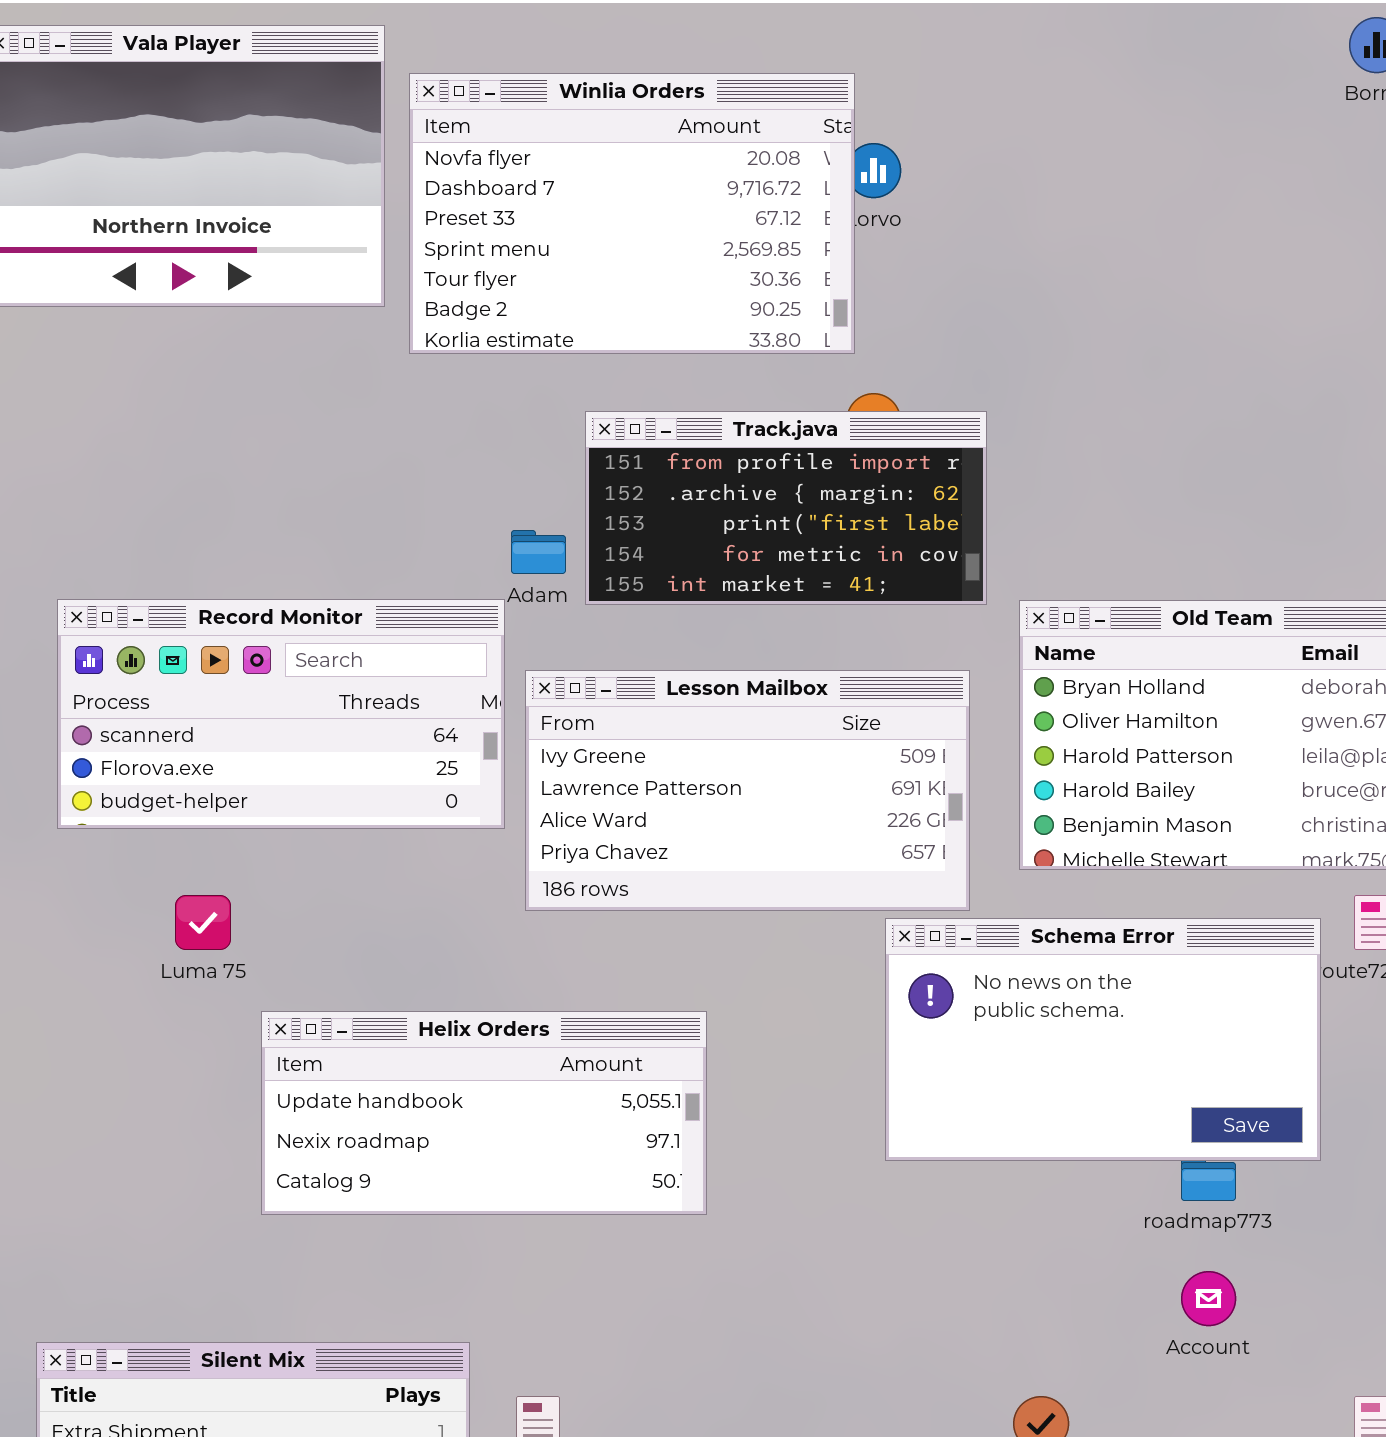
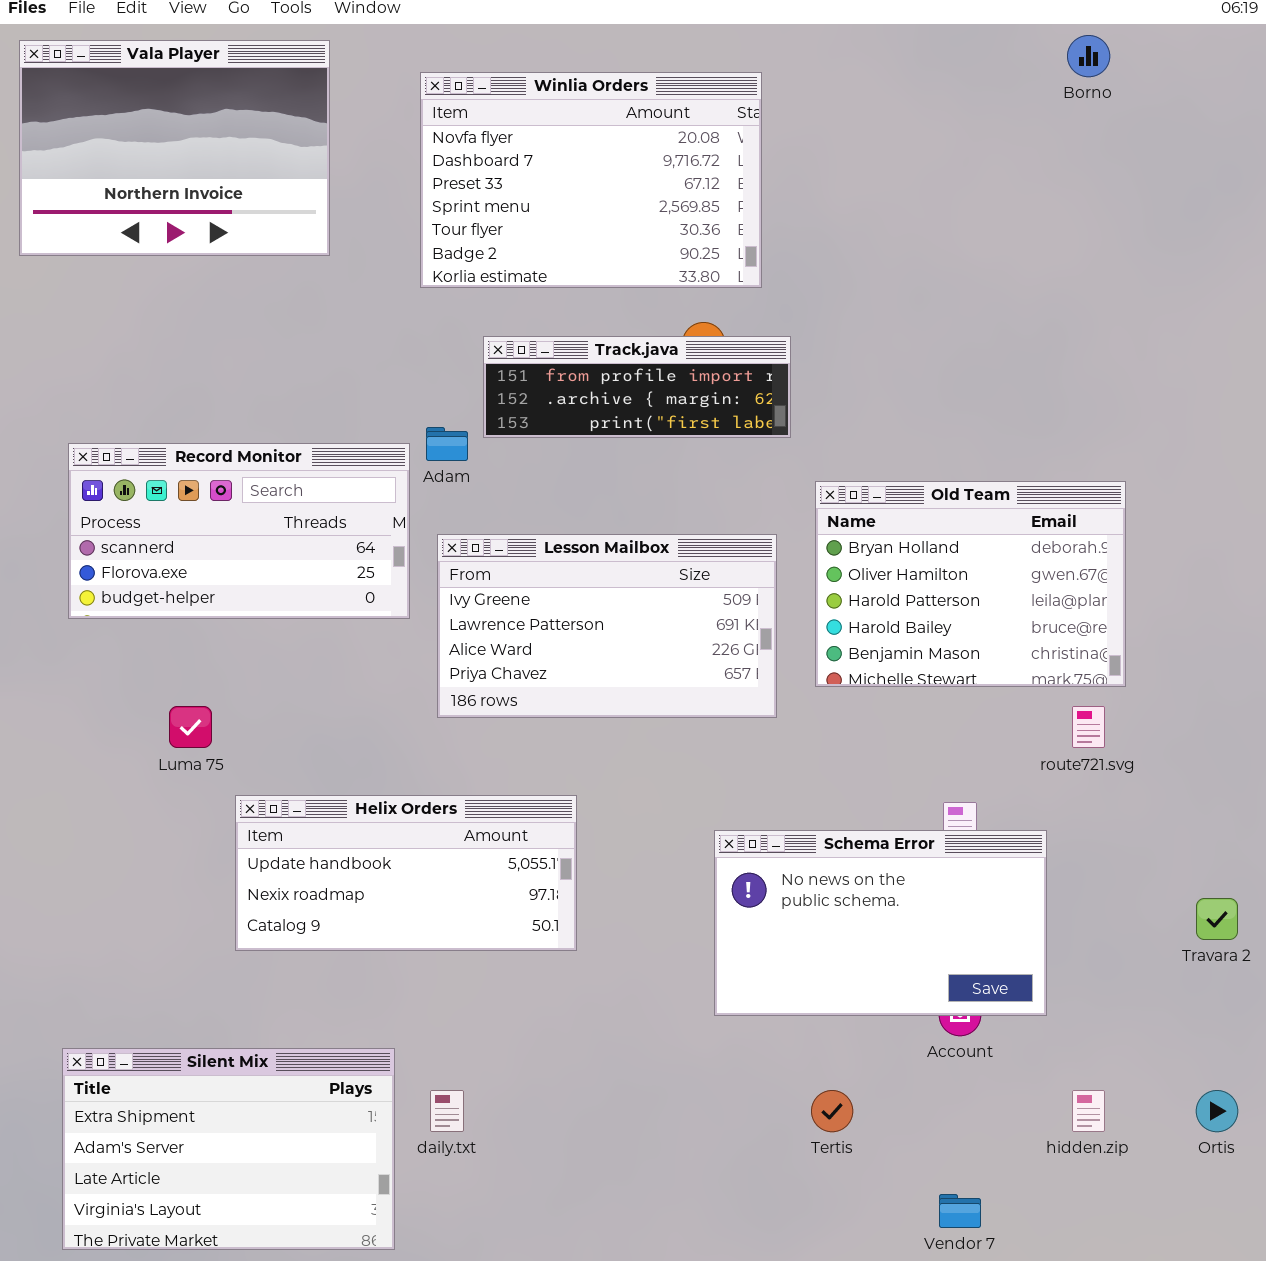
Winlia Orders: [409,73,855,354] -> [420,72,762,288], moved
Track.java: [585,411,987,605] -> [483,336,791,438], resized
Record Monitor: [57,599,505,829] -> [68,443,410,619], moved
Schema Error: [885,918,1321,1161] -> [714,830,1047,1016], moved

